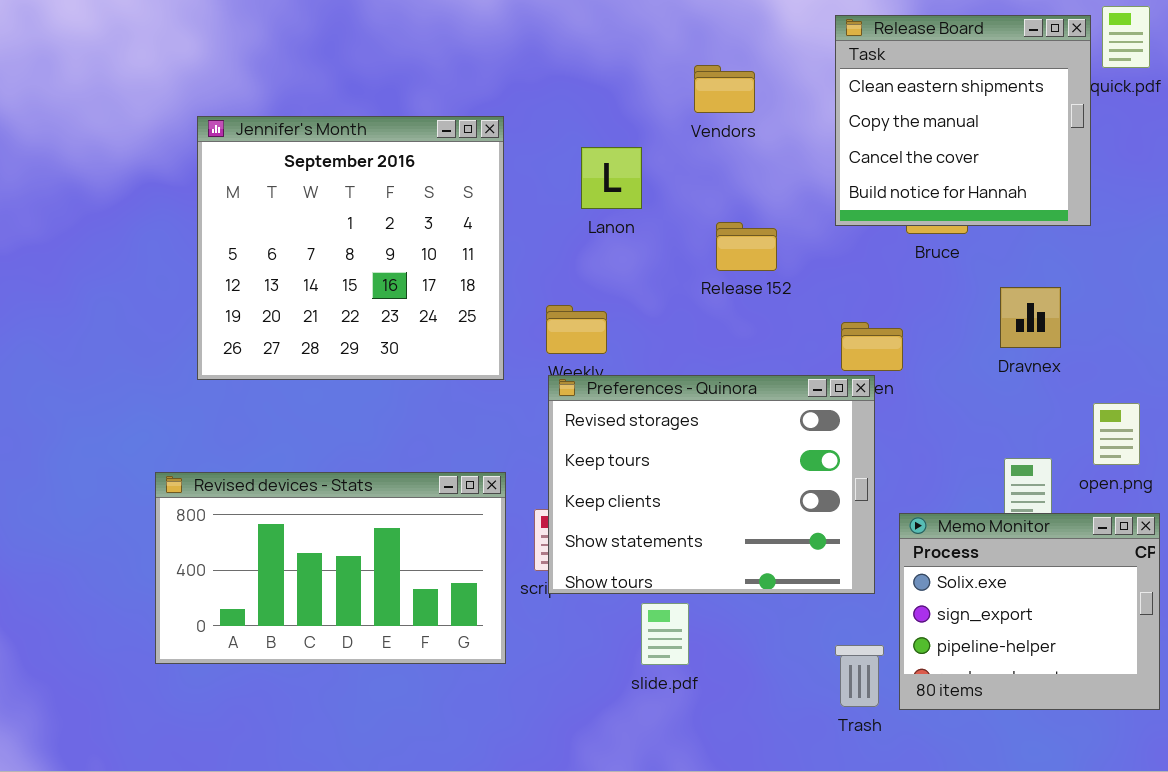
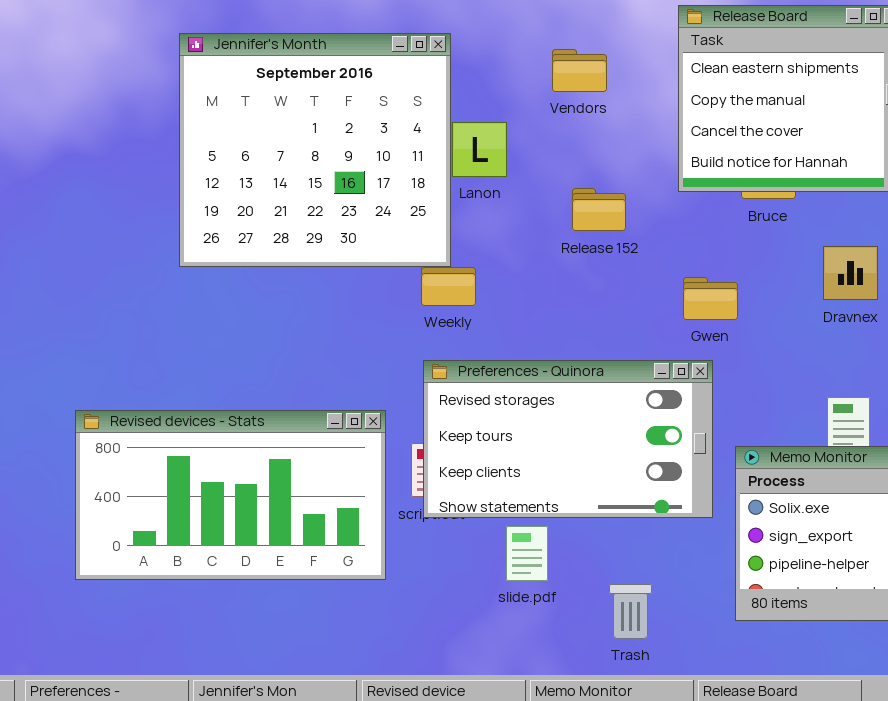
Jennifer's Month: [197,116,504,380] -> [179,33,451,267], moved
Preferences - Quinora: [548,375,875,594] -> [423,360,713,518], resized
Trash: [835,645,884,707] -> [609,584,652,639], moved

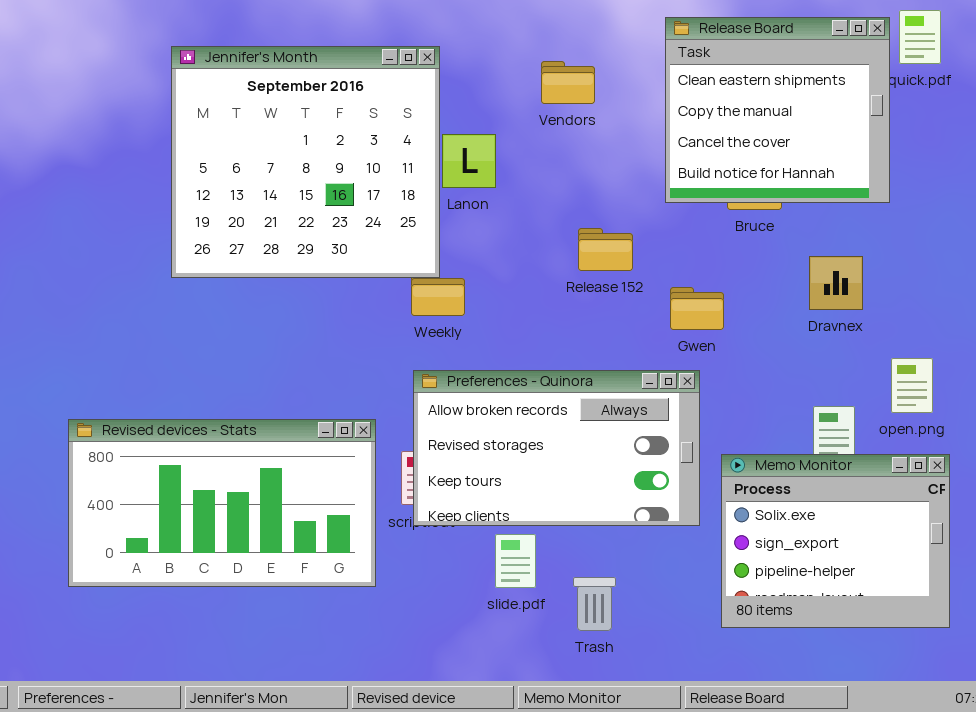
Release 152: [572,188,626,231] -> [578,228,633,271], moved
Preferences - Quinora: [423,360,713,518] -> [413,370,700,526], scrolled up 1 row
Trash: [609,584,652,639] -> [573,577,616,631], moved

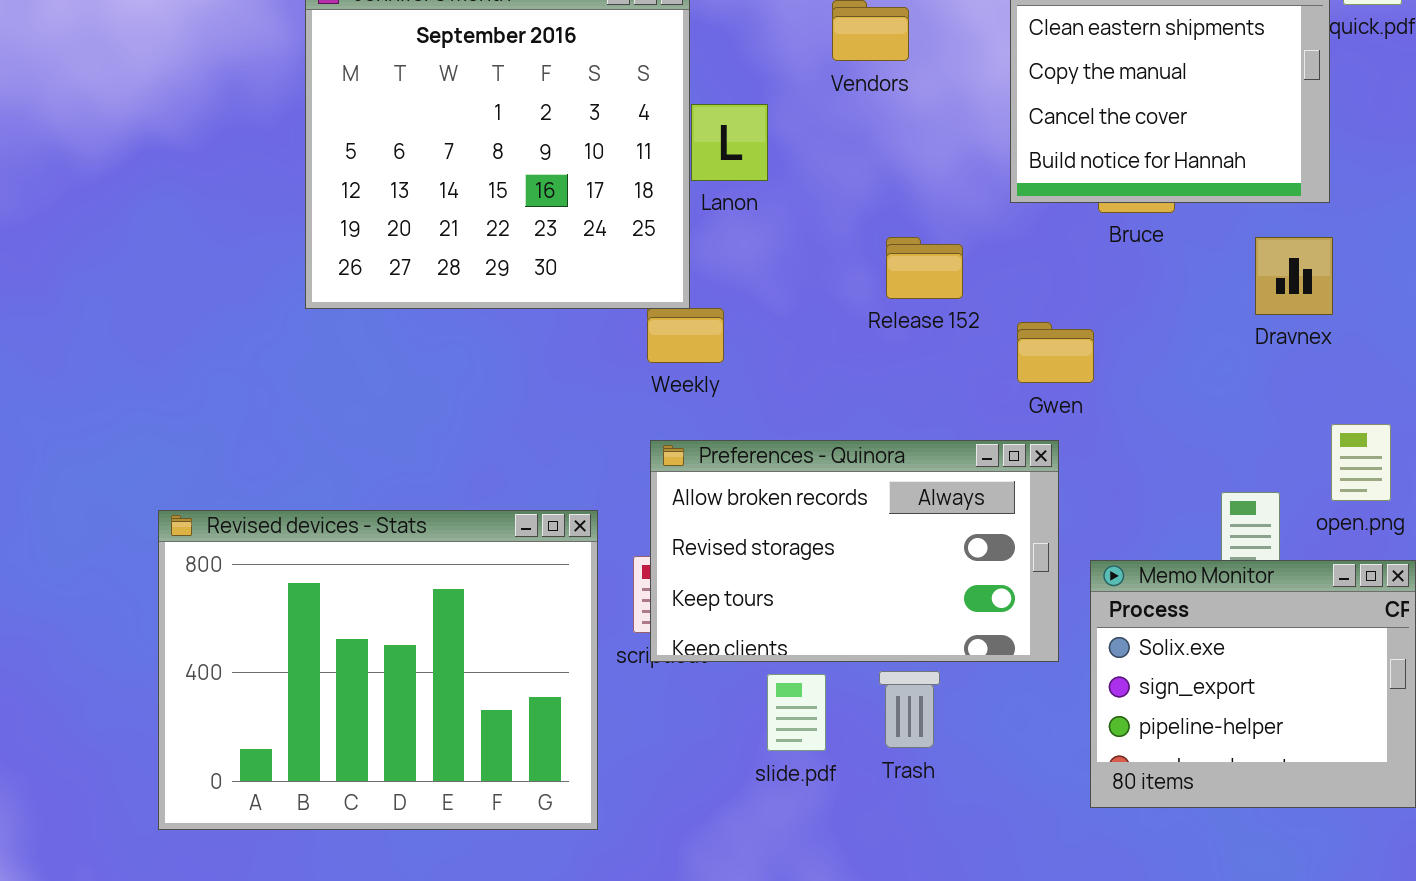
Dravnex: [809,256,863,310] -> [1255,237,1333,315], moved
Revised devices - Stats: [68,419,376,587] -> [158,510,598,830], resized
Trash: [573,577,616,631] -> [879,671,940,748], moved

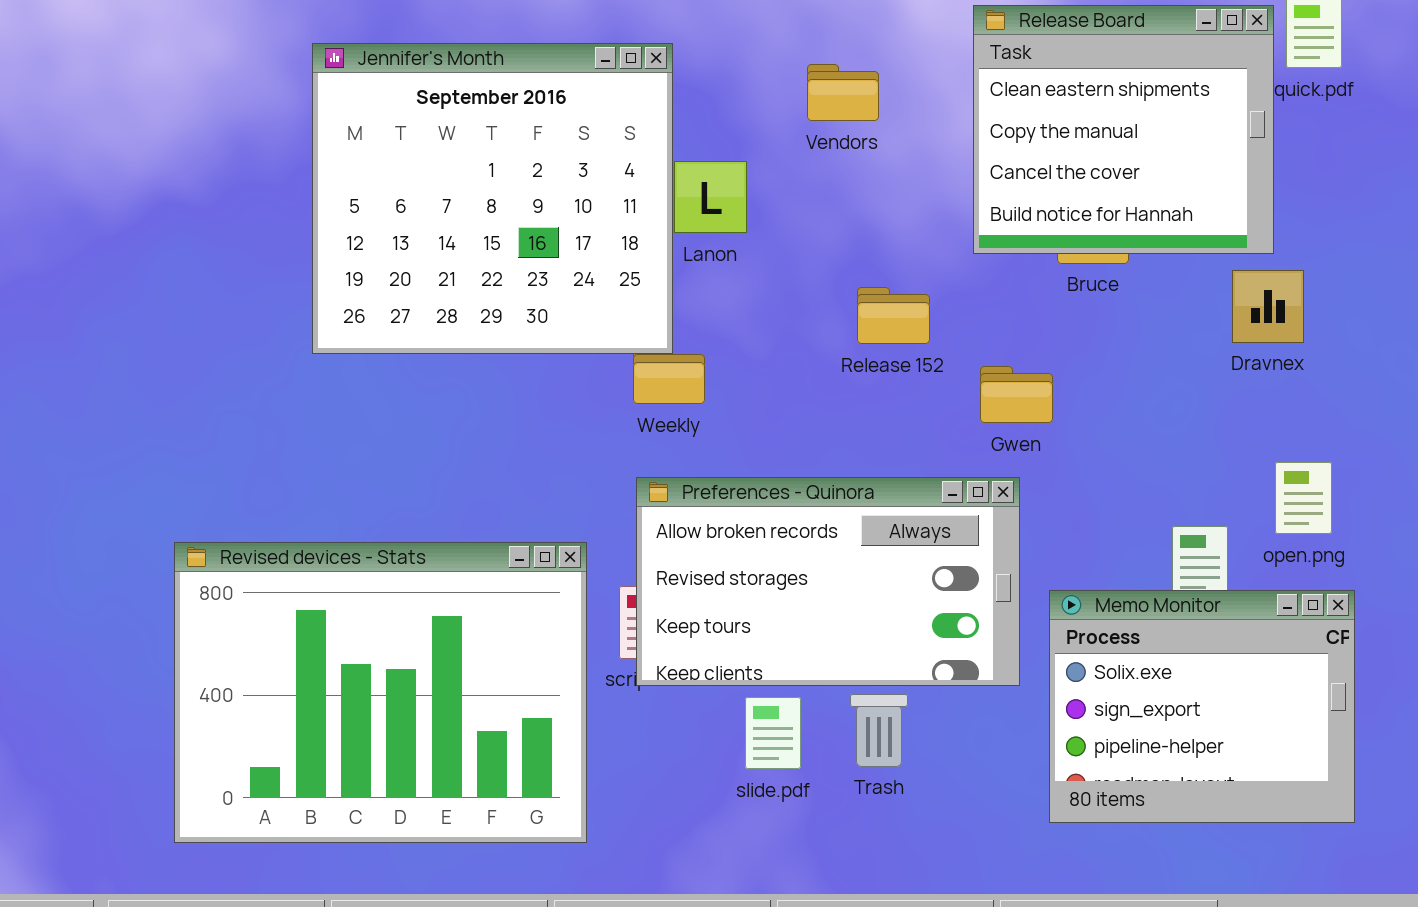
Dravnex: [1255,237,1333,315] -> [1232,270,1304,343], moved

